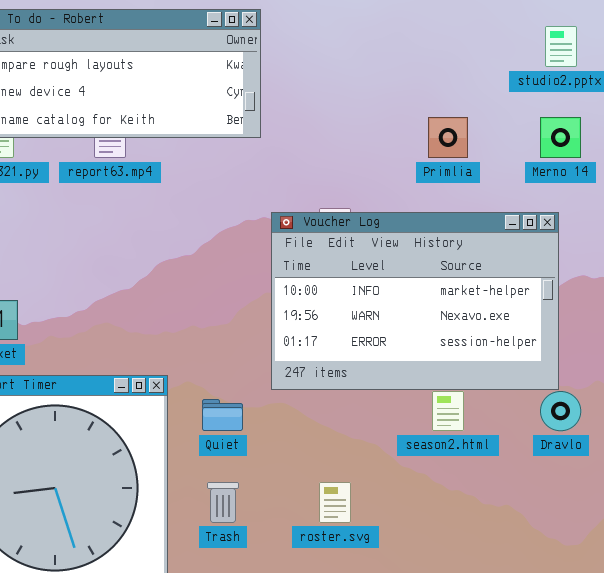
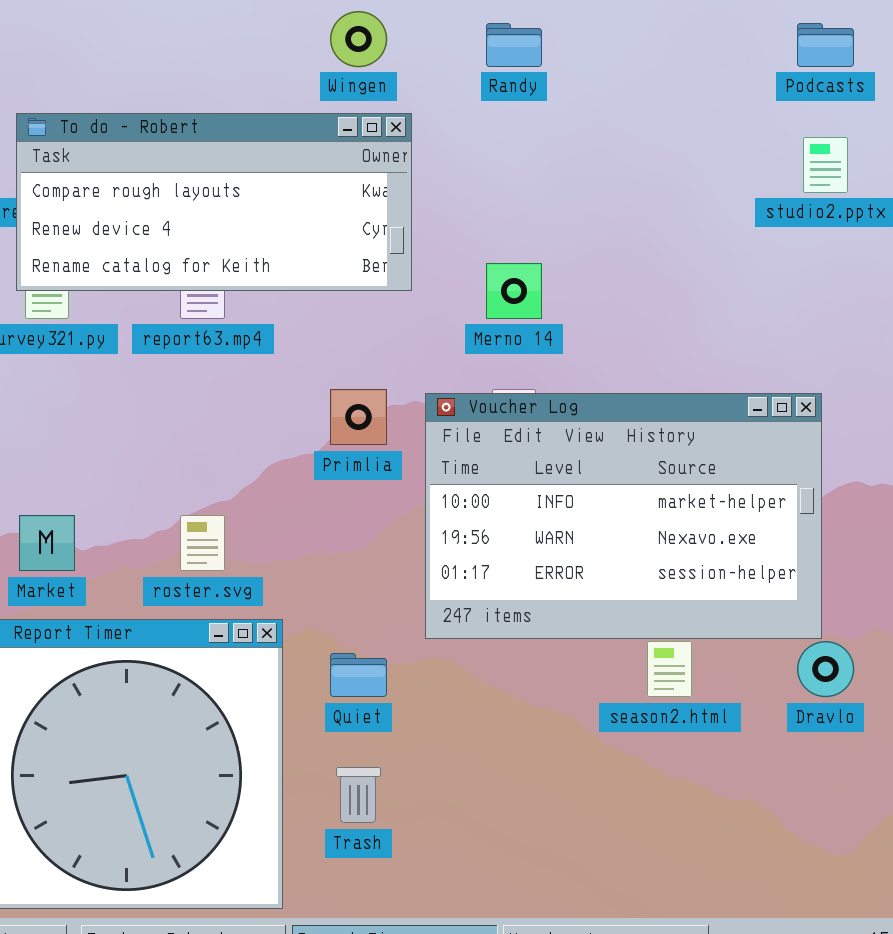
Primlia: [428,117,468,158] -> [330,389,387,445], moved
Merno 14: [540,117,581,158] -> [486,263,542,319], moved
roster.svg: [319,482,351,523] -> [180,515,225,571], moved

